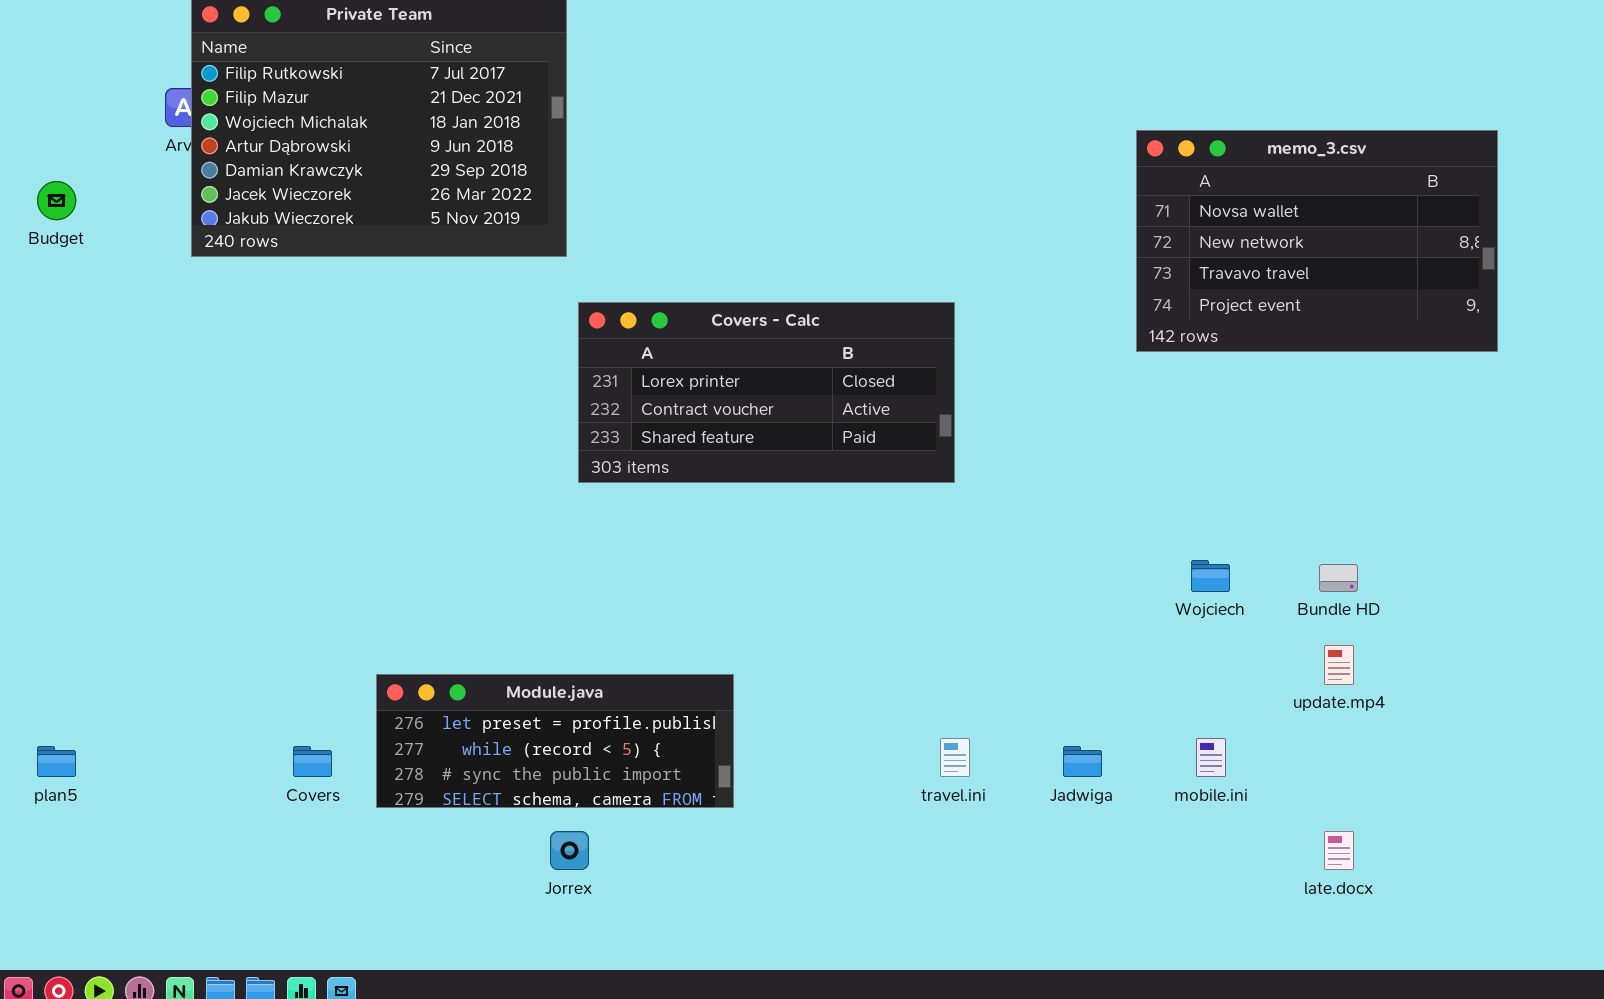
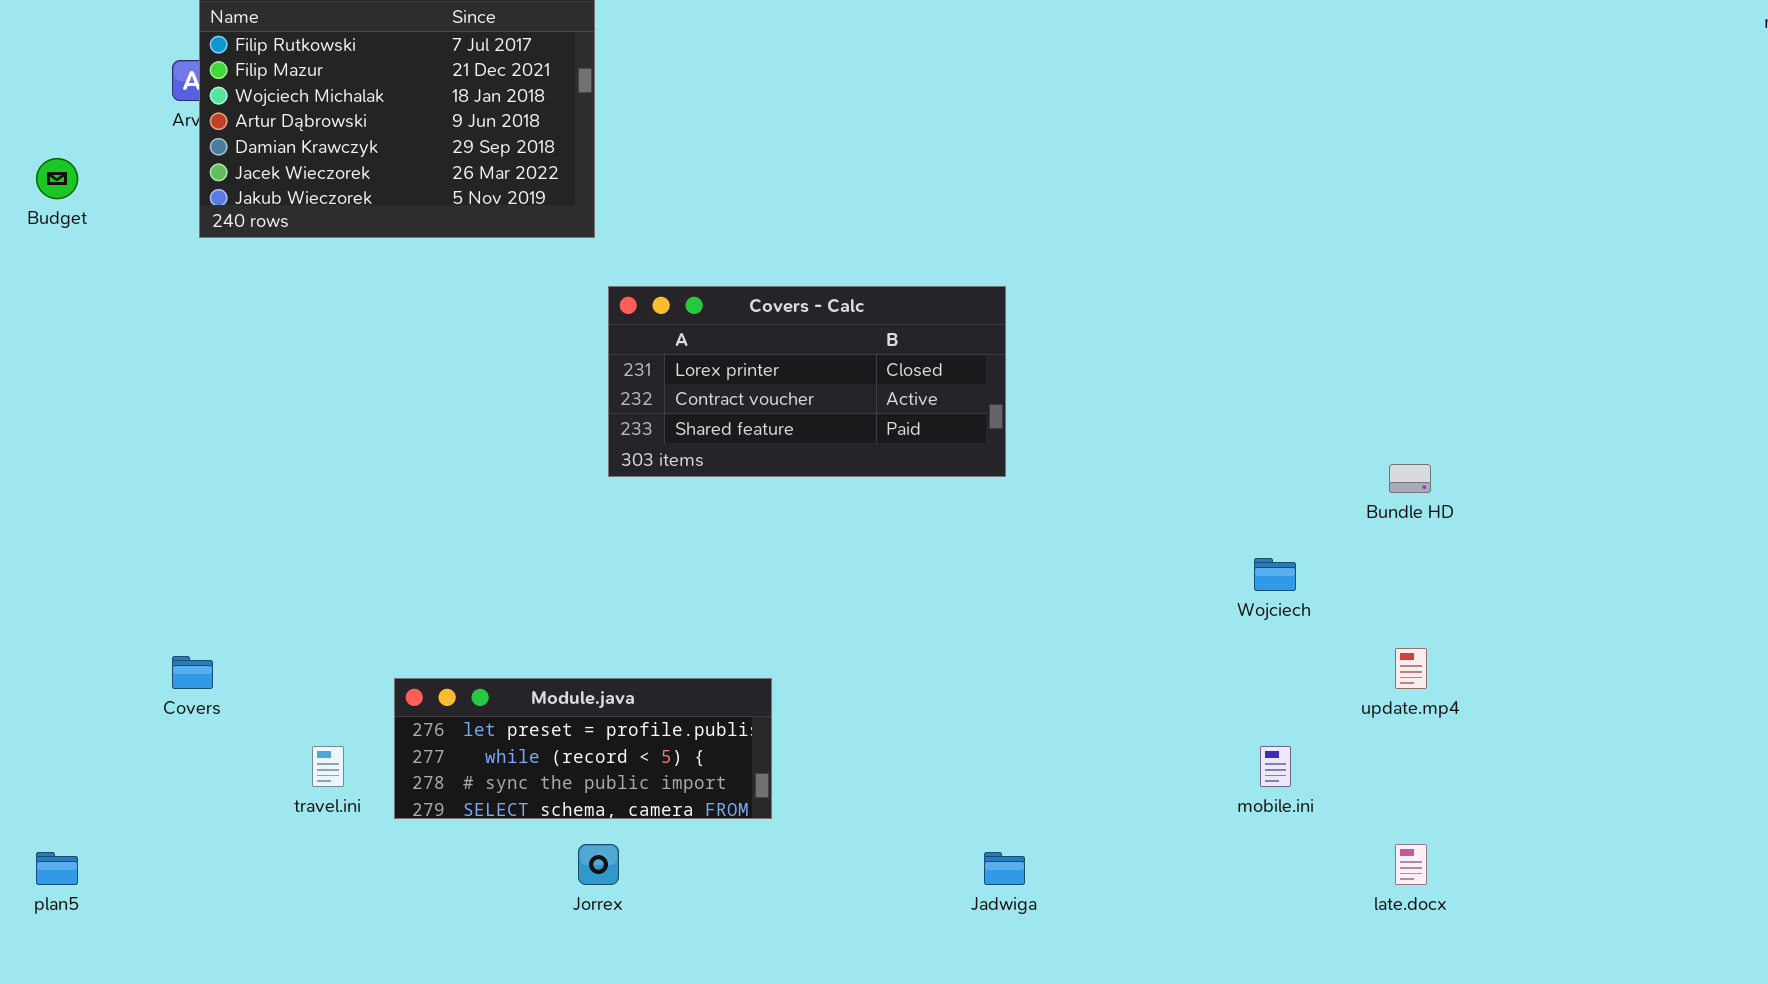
memo_3.csv: [1136,130,1498,352] -> none, closed
Bundle HD: [1319,564,1358,592] -> [1389,464,1431,493], moved
travel.ini: [940,738,970,777] -> [312,746,344,787], moved
plan5: [37,746,76,777] -> [36,852,78,885], moved
Covers: [293,746,332,777] -> [172,656,213,689], moved
Jadwiga: [1063,746,1102,777] -> [984,852,1025,885], moved

